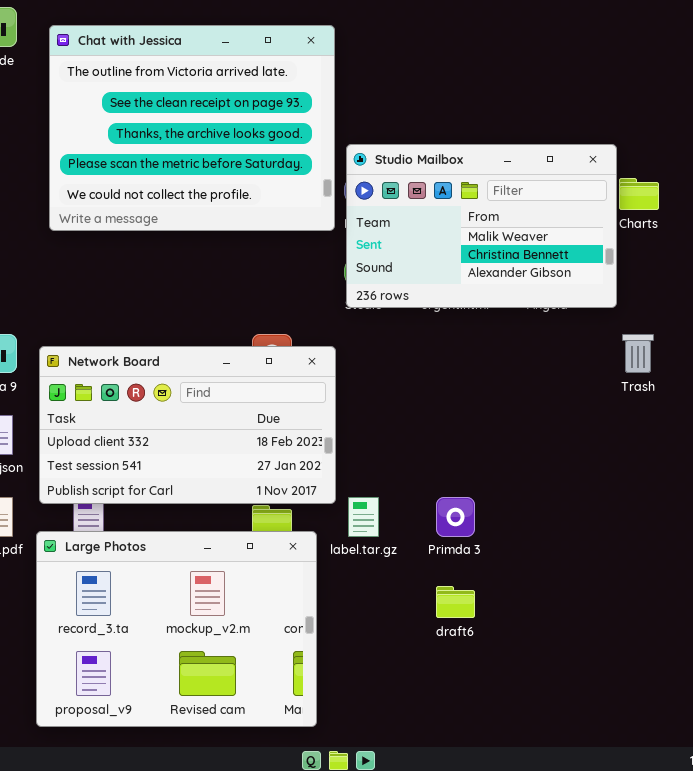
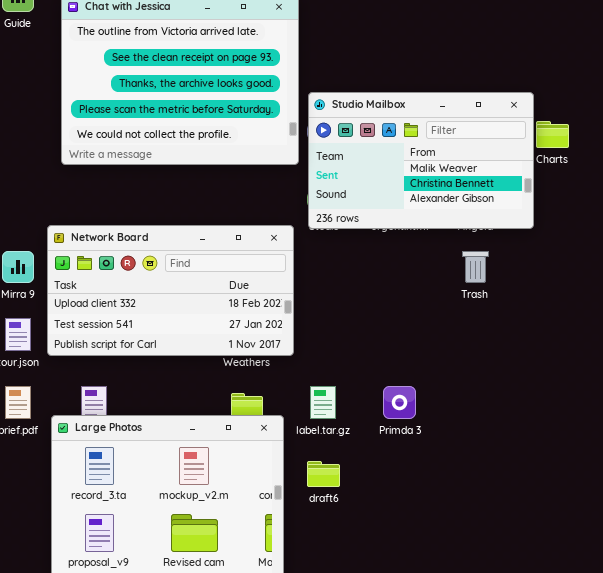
Trash: [622,334,654,373] -> [462,251,489,283], moved
Network Board: [39,346,336,504] -> [47,225,294,356], moved
draft6: [436,586,475,618] -> [307,461,340,487], moved

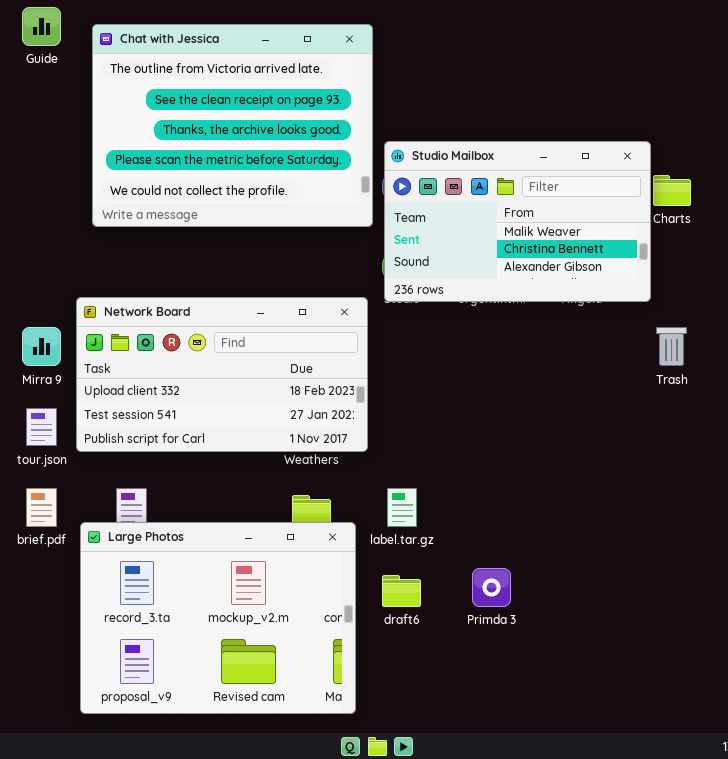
Trash: [462,251,489,283] -> [656,327,687,366], moved
Primda 3: [383,386,416,419] -> [472,568,511,607], moved

